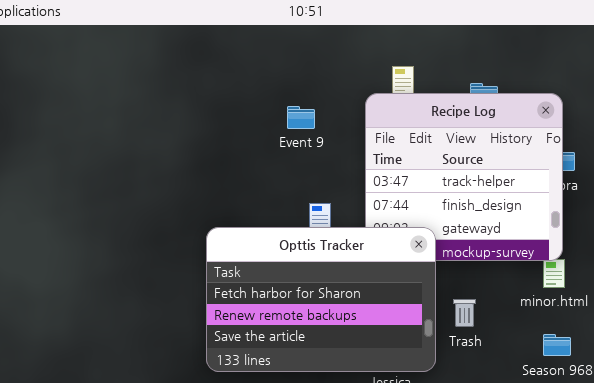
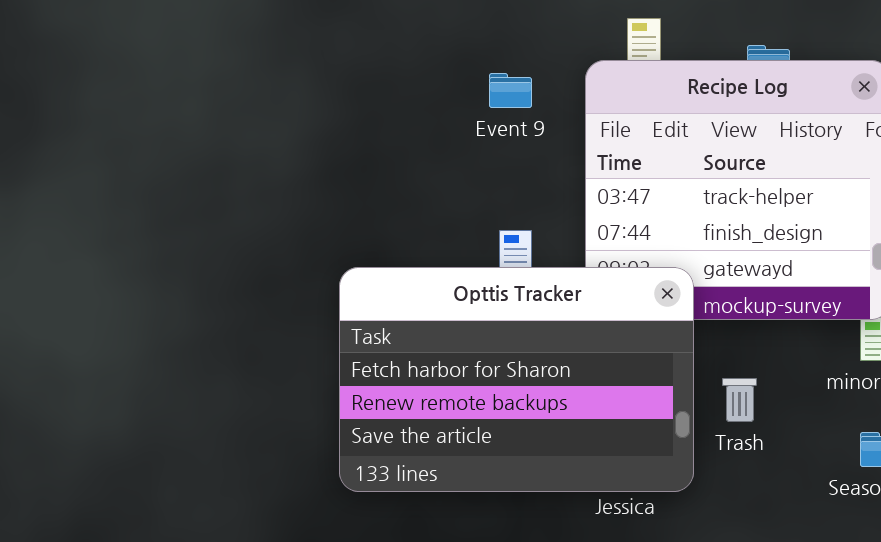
Event 9: [287,106,315,129] -> [489,73,532,108], moved

